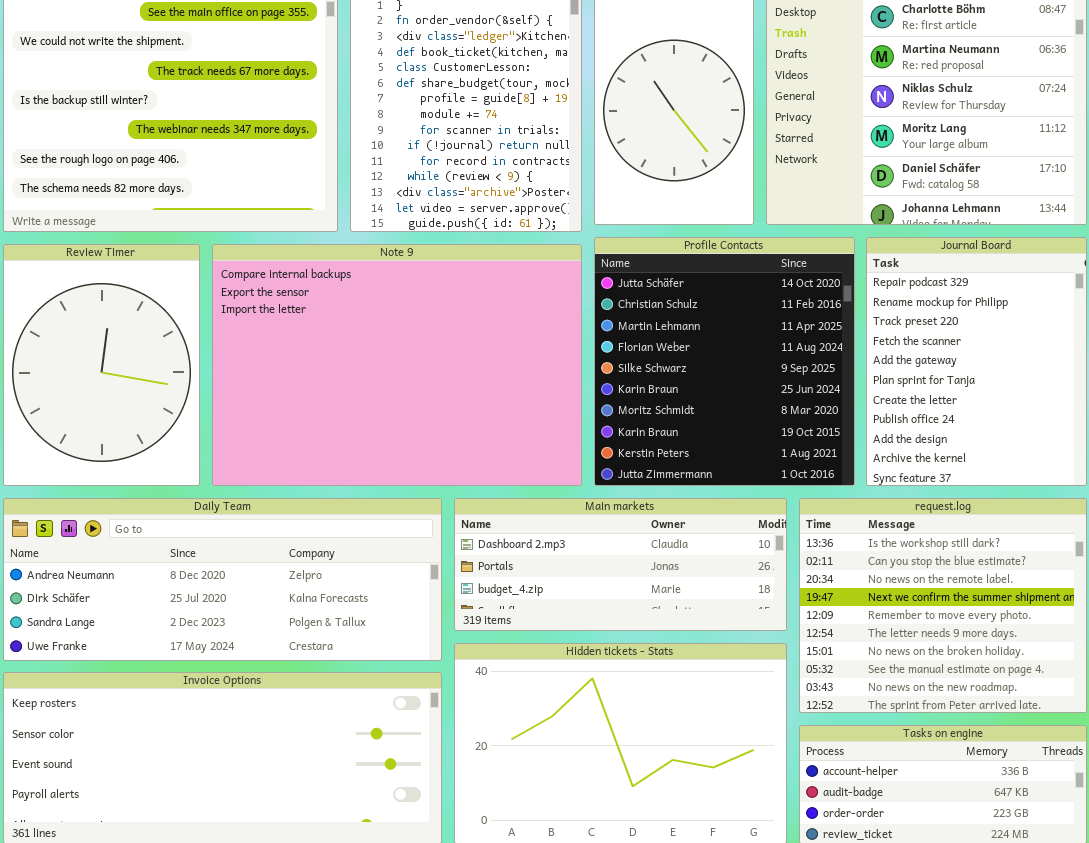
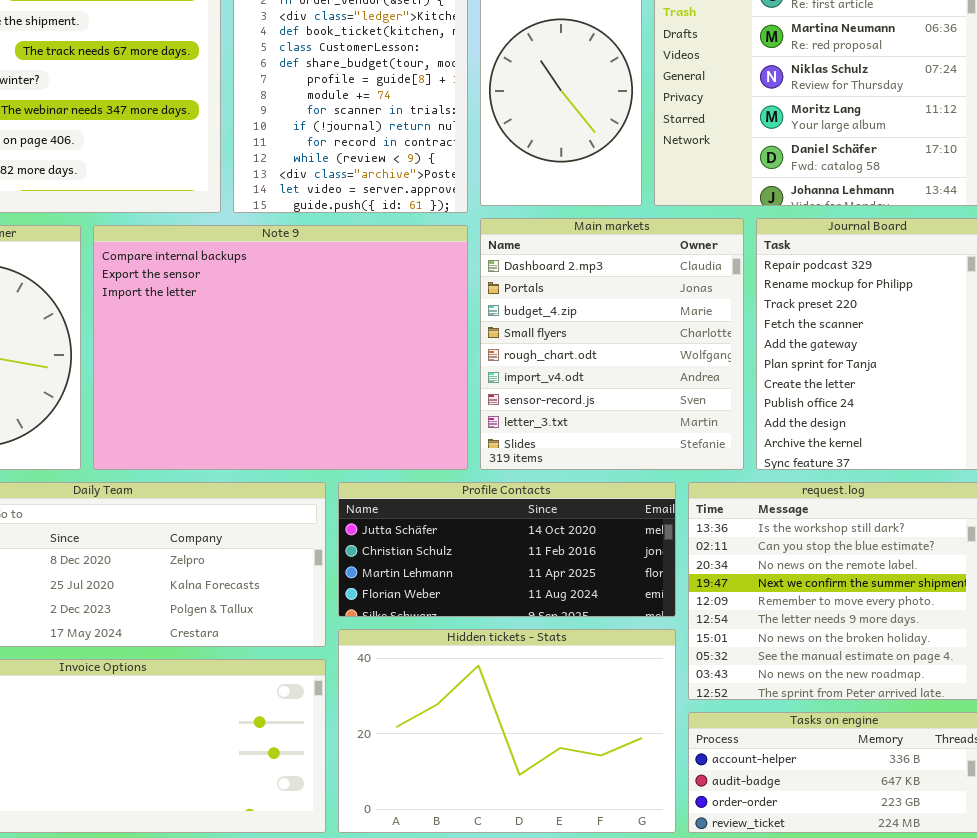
Profile Contacts: [594,237,855,486] -> [338,482,676,617], moved, resized
Main markets: [454,498,787,631] -> [480,218,744,470], moved, resized

